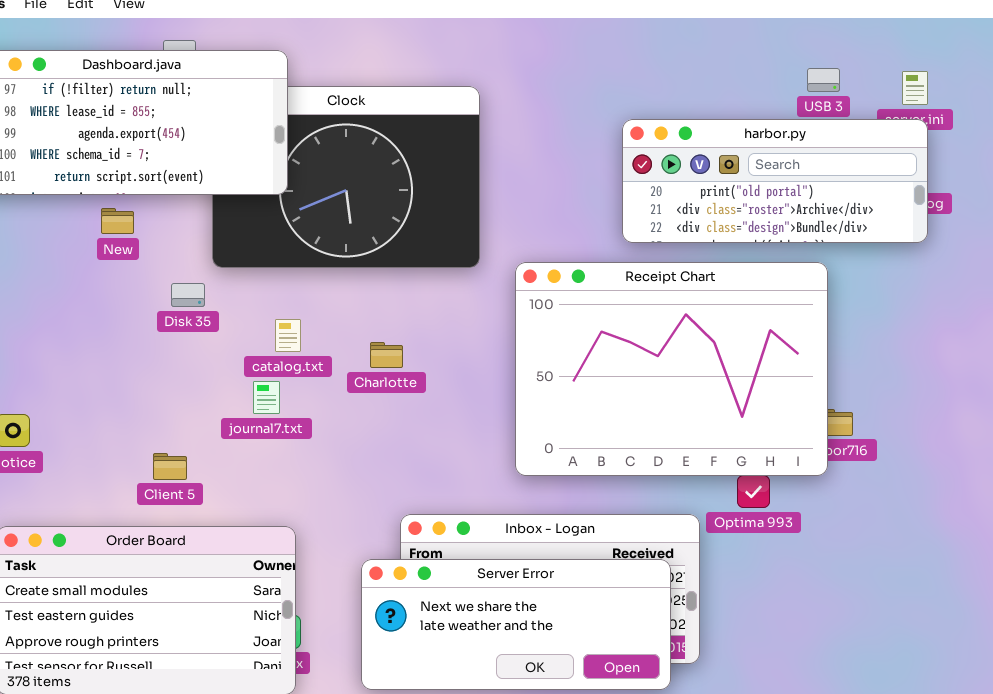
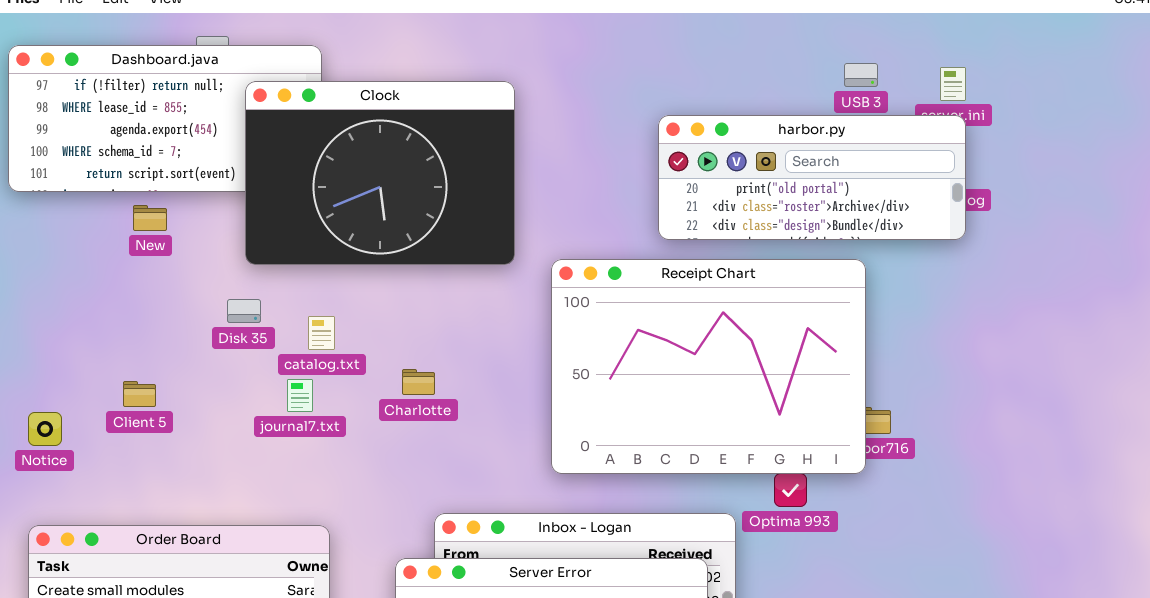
Clock: [212,86,480,268] -> [245,81,515,265], raised
Disk 35: [171,283,205,307] -> [227,299,261,323], moved
Charlotte: [370,342,403,368] -> [402,369,435,395], moved
Client 5: [153,453,187,480] -> [123,381,156,407], moved

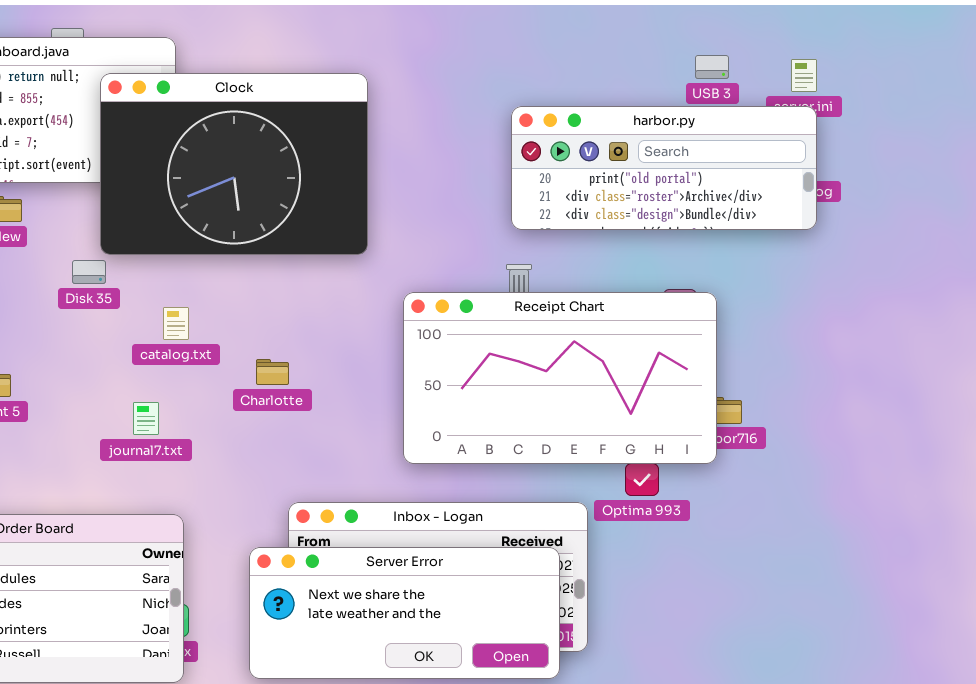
Receipt Chart: [551,259,866,474] -> [403,292,717,464], resized
Disk 35: [227,299,261,323] -> [72,260,106,284], moved
journal7.txt: [287,379,313,412] -> [133,402,159,435], moved

